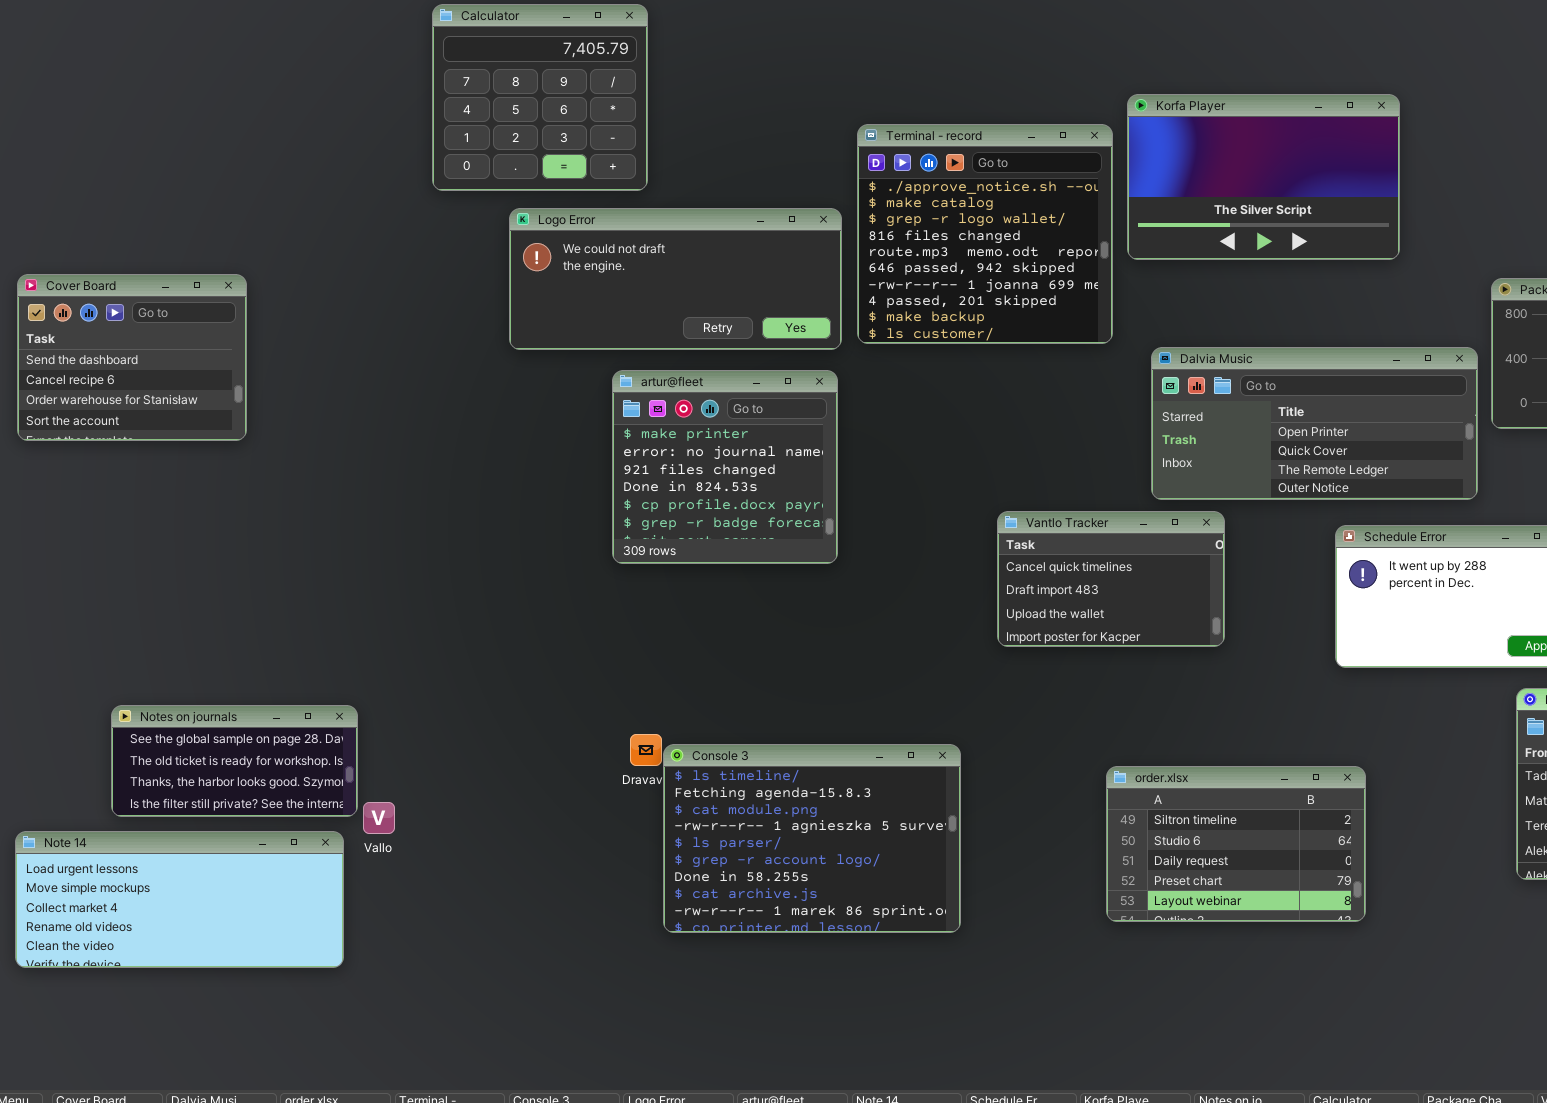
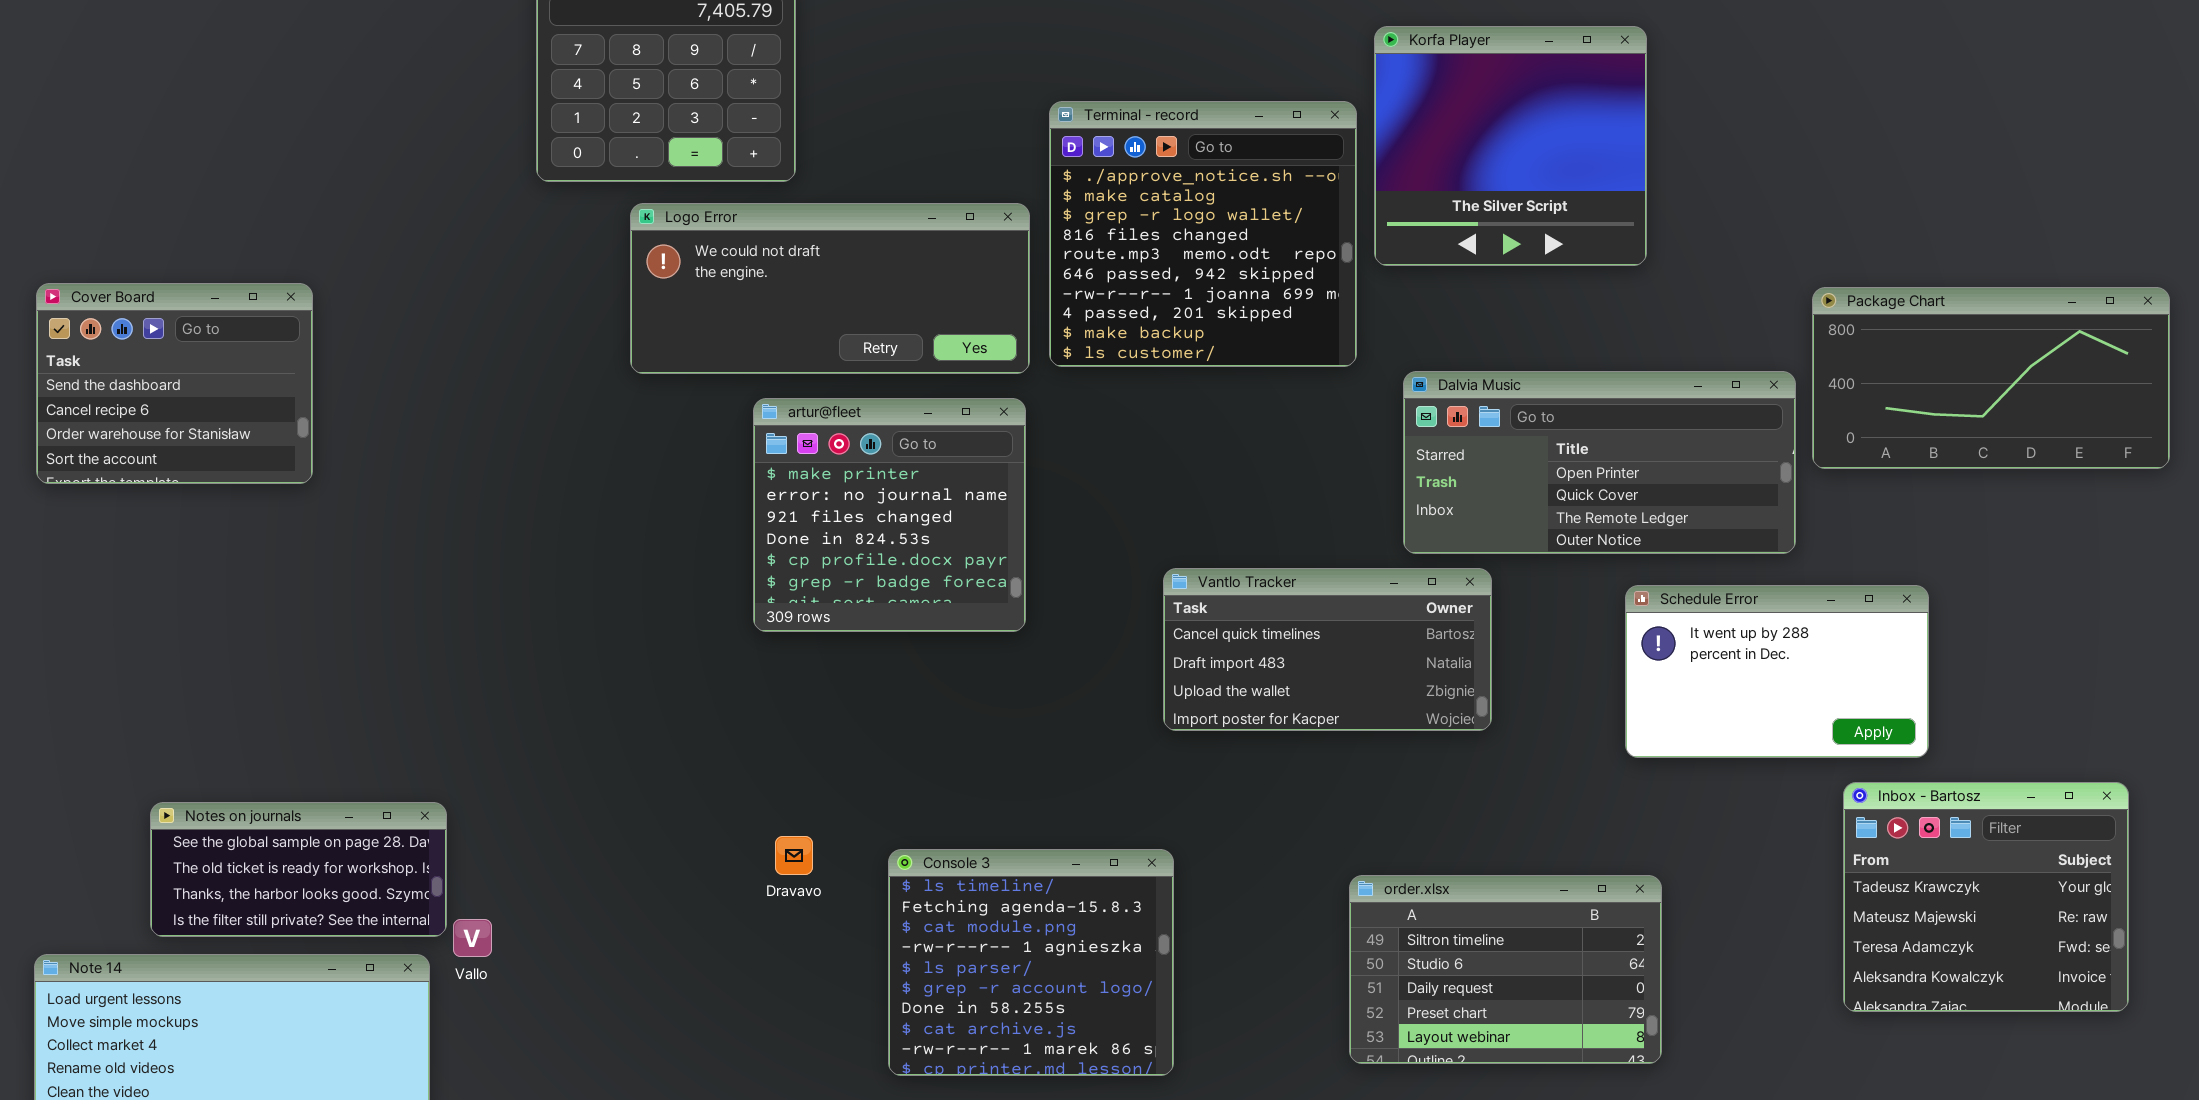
Korfa Player: [1127,94,1400,260] -> [1374,26,1647,266], resized
Vantlo Tracker: [997,511,1225,647] -> [1163,568,1492,731], resized
Console 3: [663,744,961,933] -> [888,849,1174,1076], resized

